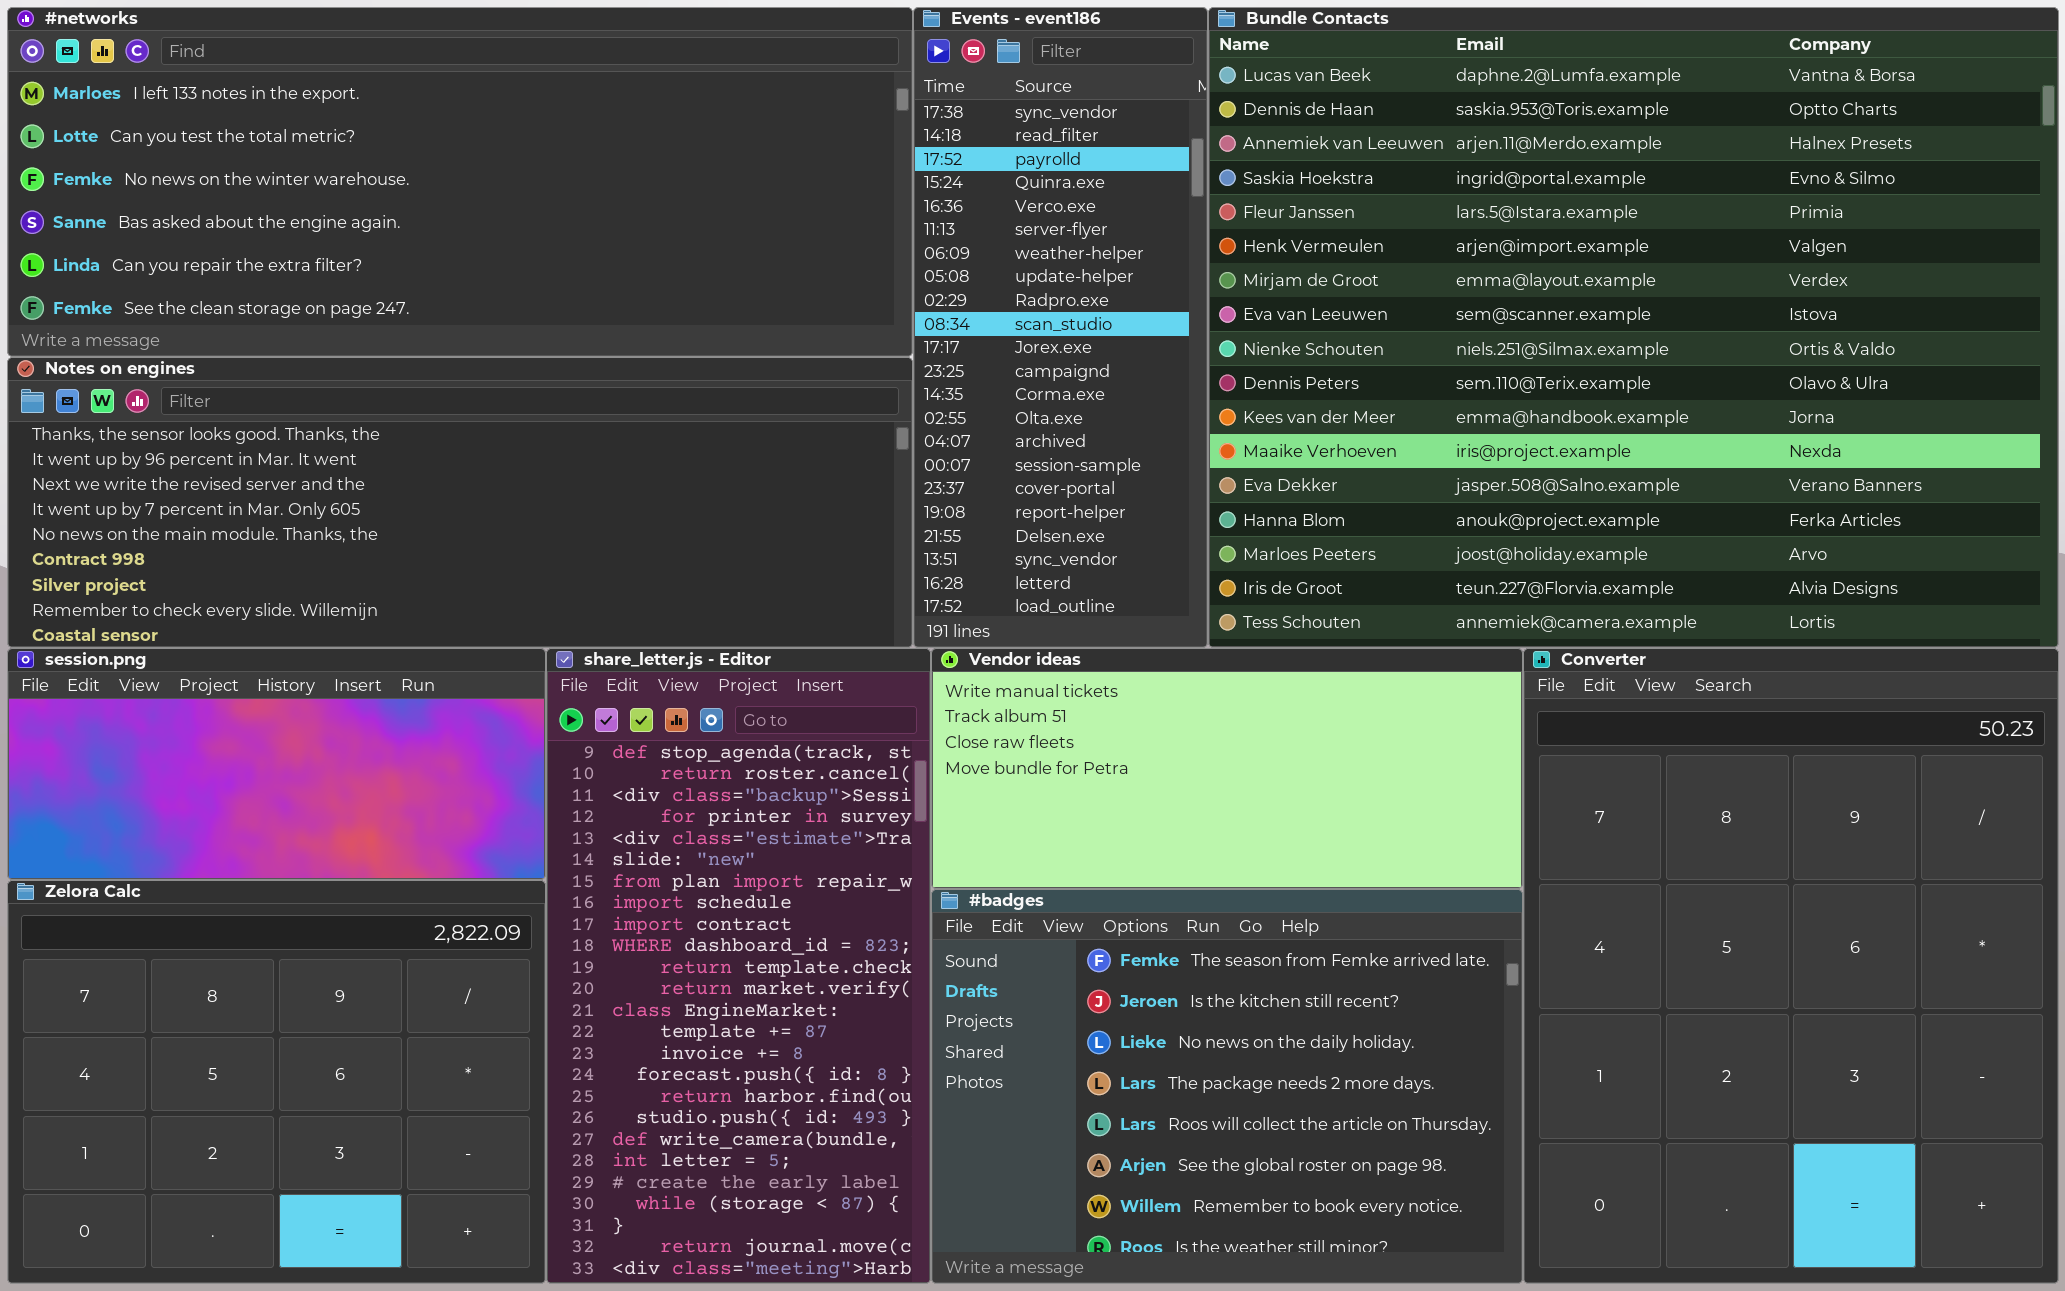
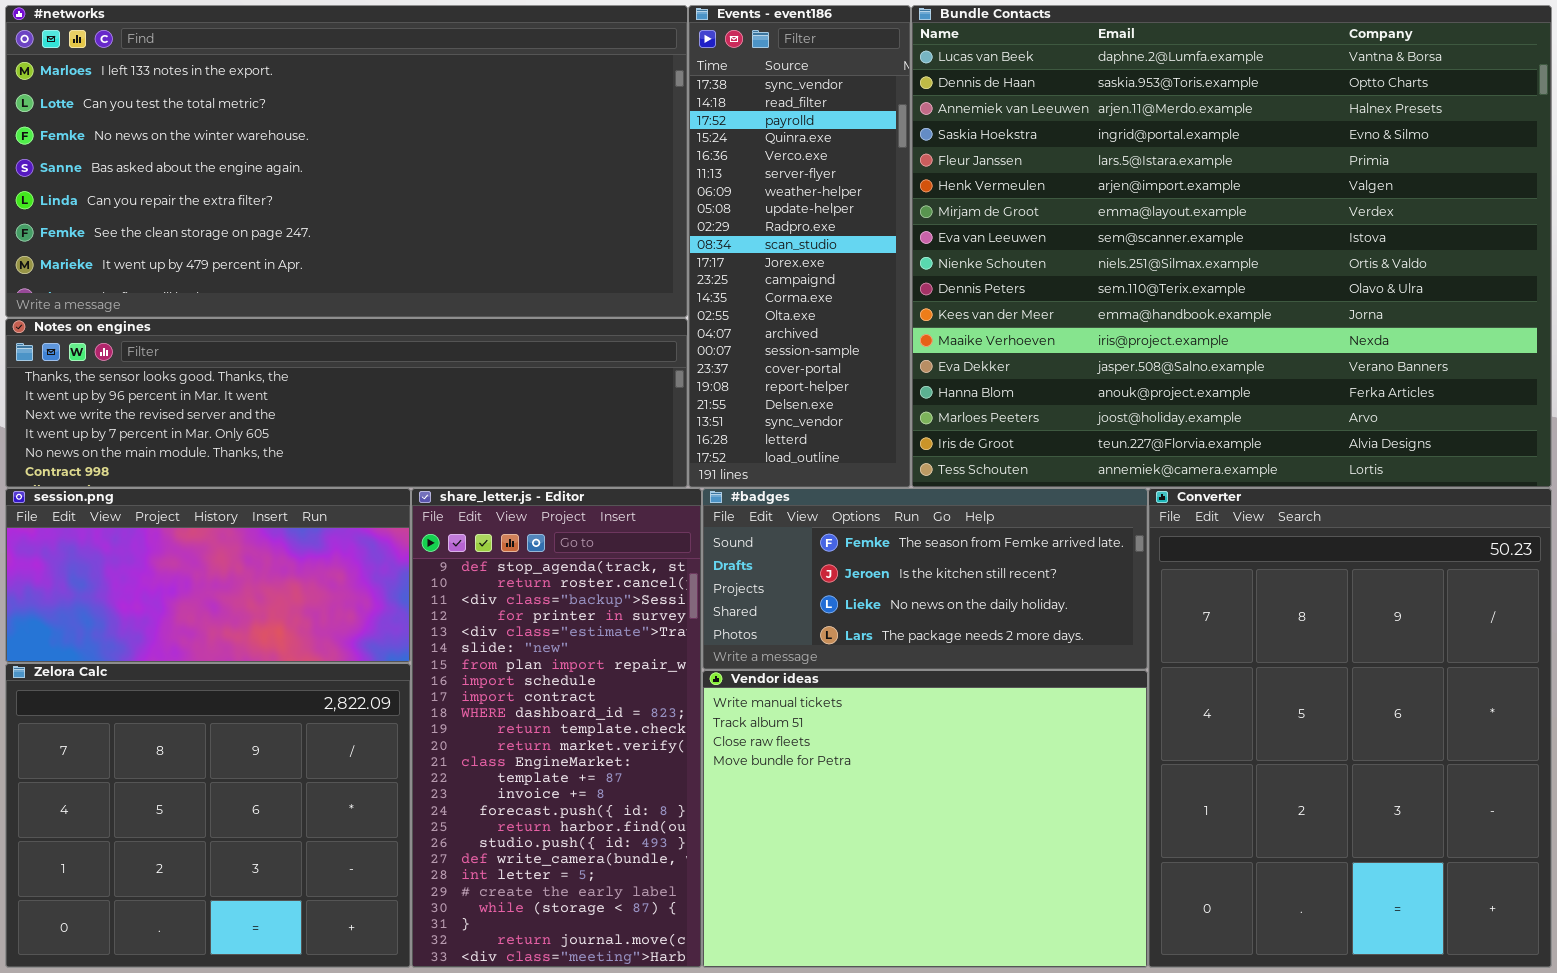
#networks: [7,7,913,357] -> [5,5,688,318], resized
Notes on engines: [7,357,913,648] -> [5,318,688,488], resized
Vendor ideas: [931,648,1523,889] -> [702,670,1148,968], moved, resized
#badges: [931,889,1523,1284] -> [702,488,1148,670], moved, resized

